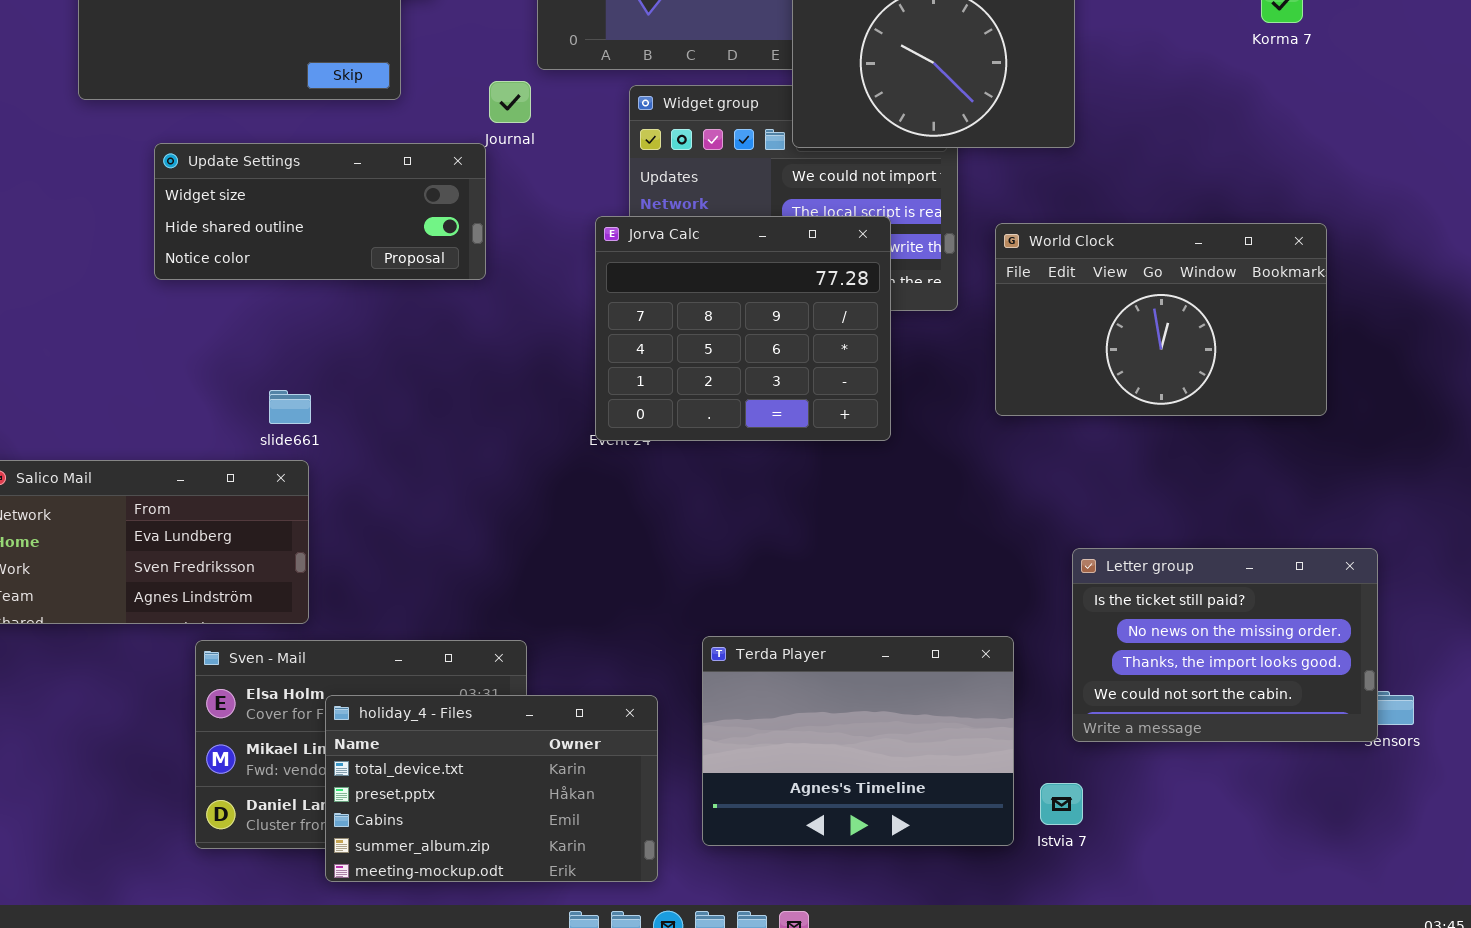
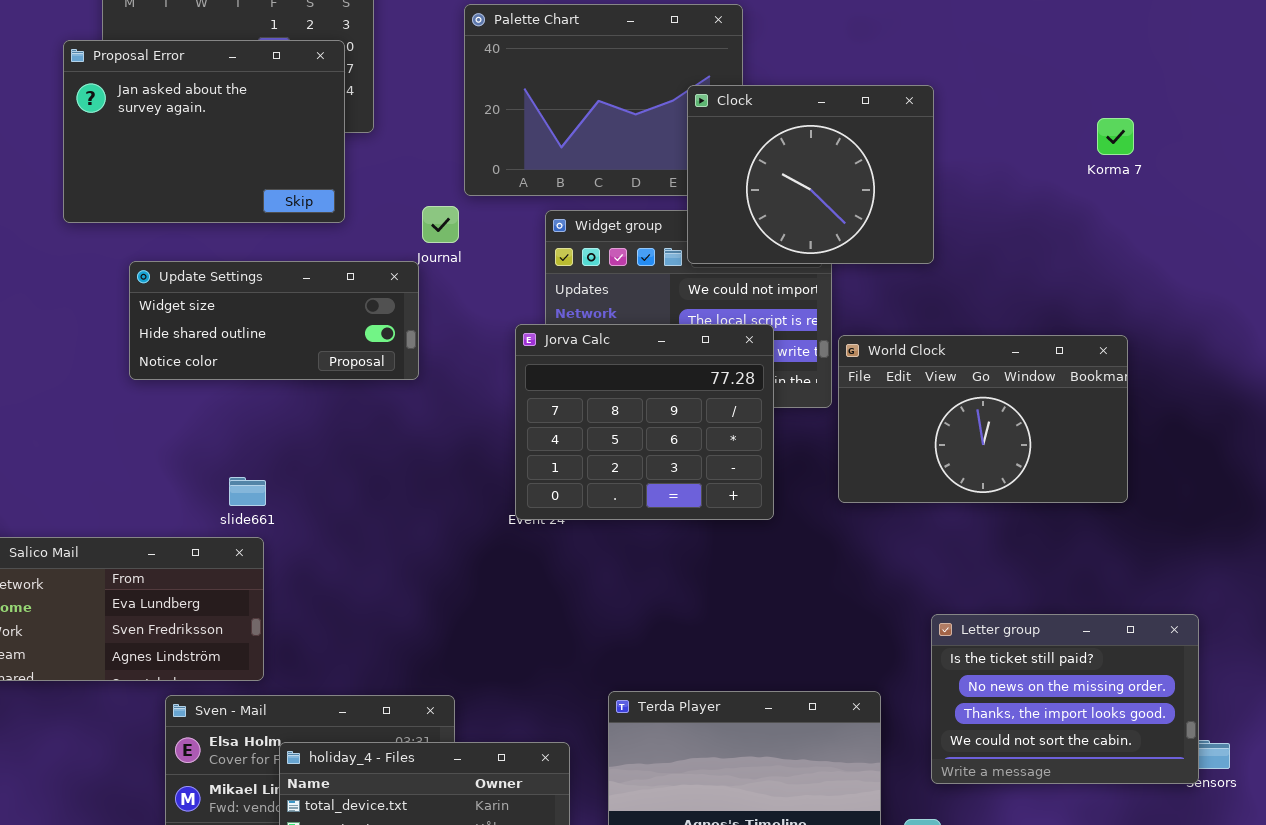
World Clock: [995,223,1327,416] -> [838,335,1128,503], moved

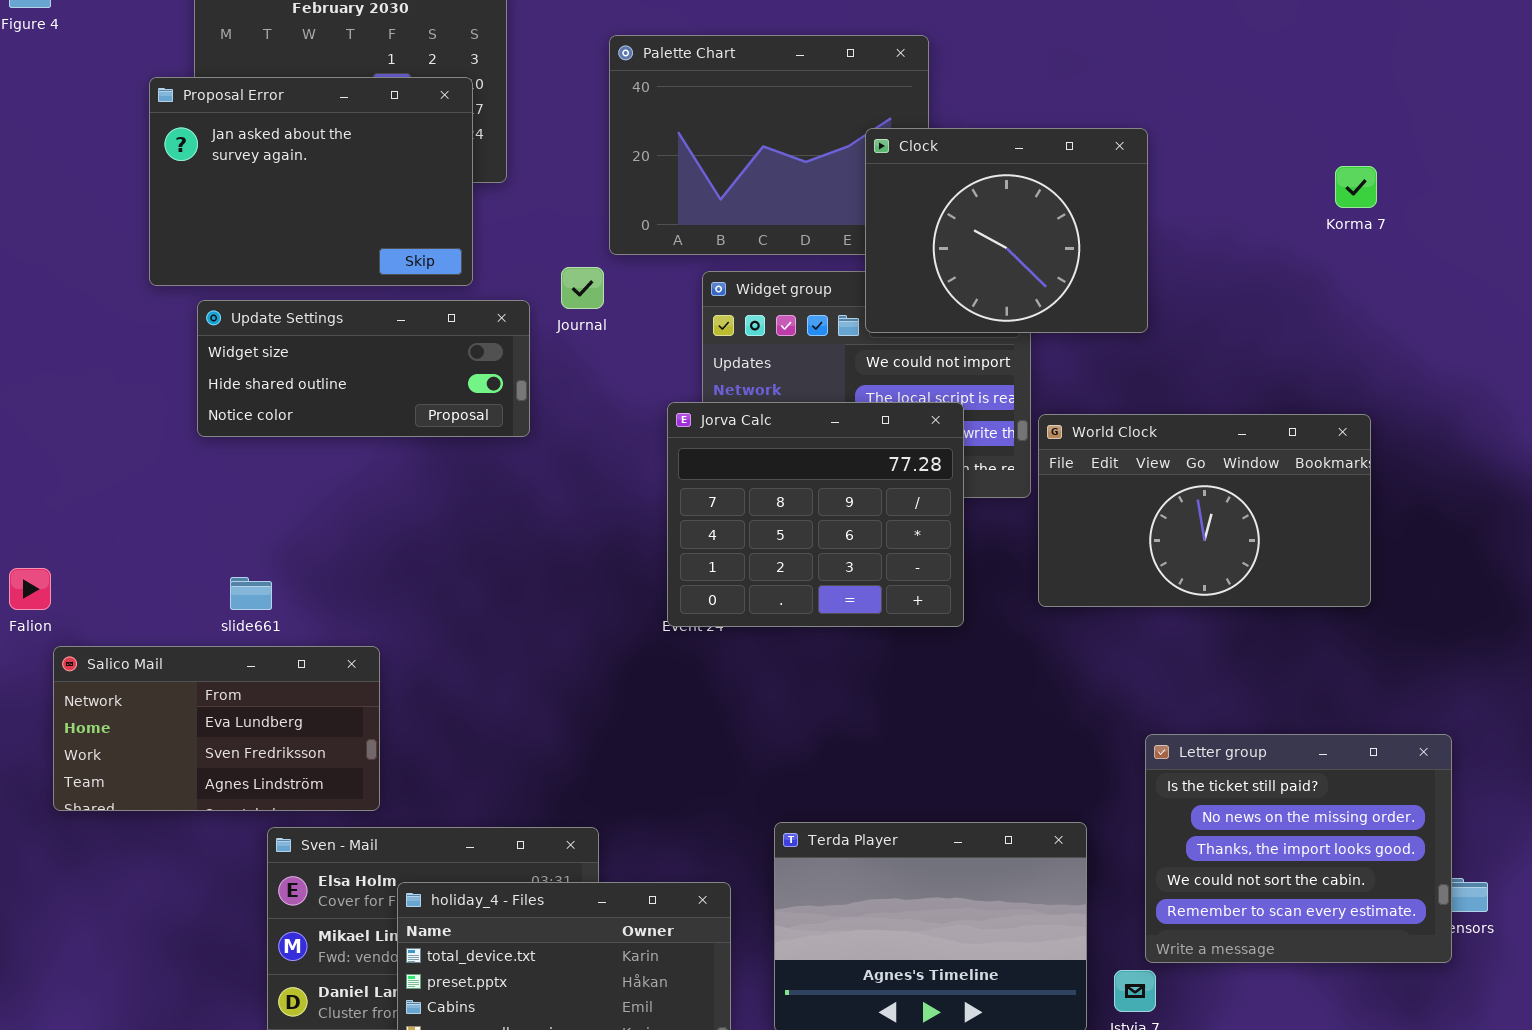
Update Settings: [129,261,419,380] -> [197,300,530,437], moved
slide661: [229,477,266,506] -> [230,577,272,610], moved
Letter group: [931,614,1199,784] -> [1145,734,1452,963], resized

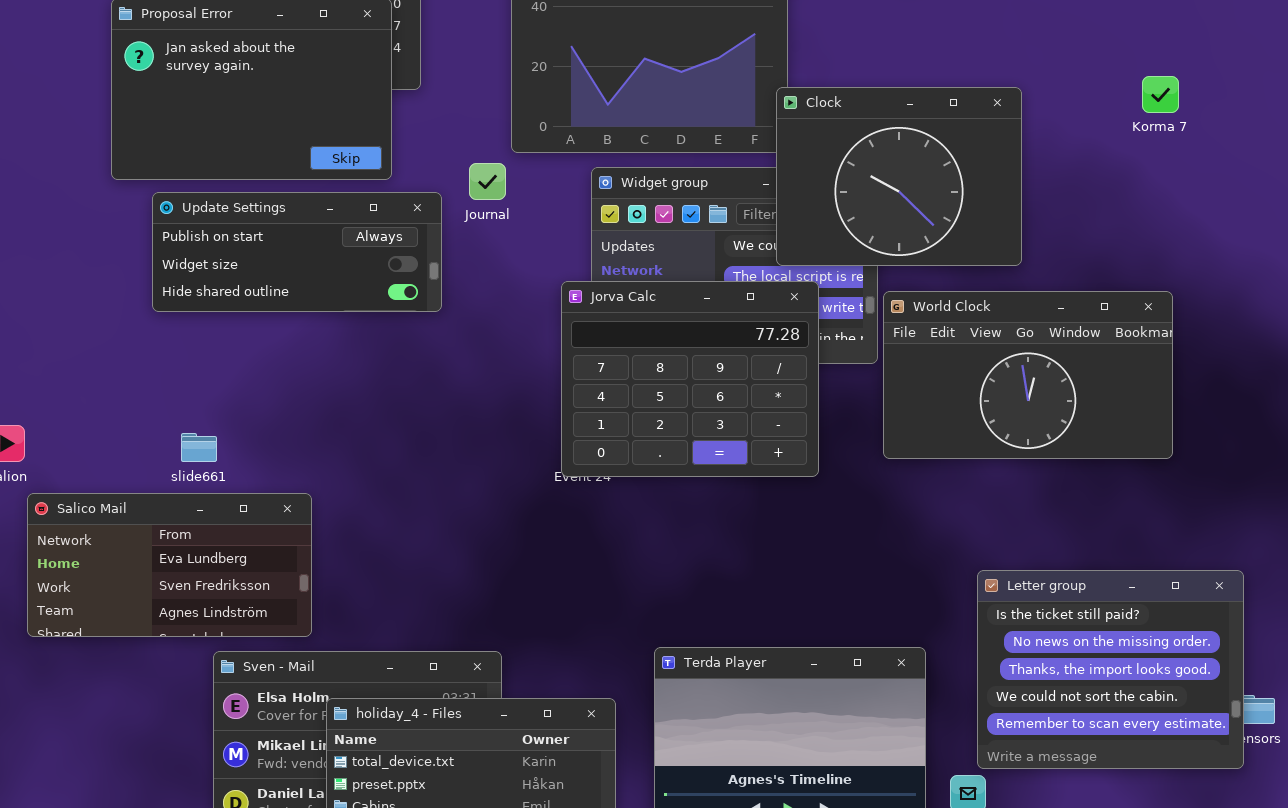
Clock: [865,128,1148,333] -> [776,87,1022,266], moved
Update Settings: [197,300,530,437] -> [152,192,442,312], scrolled up 1 row

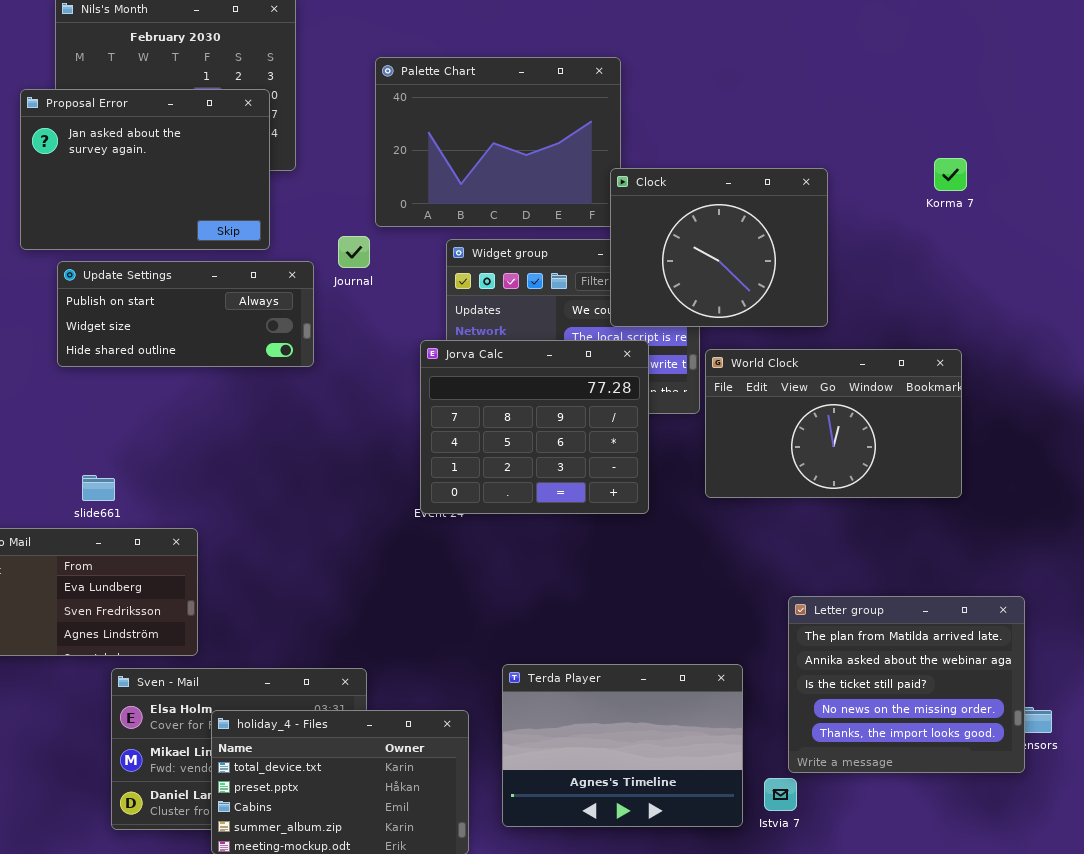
Letter group: [977,570,1244,769] -> [788,596,1025,773], scrolled up 2 rows

